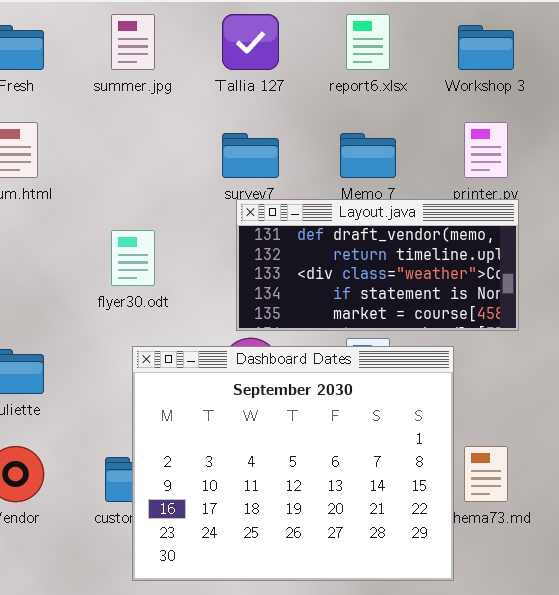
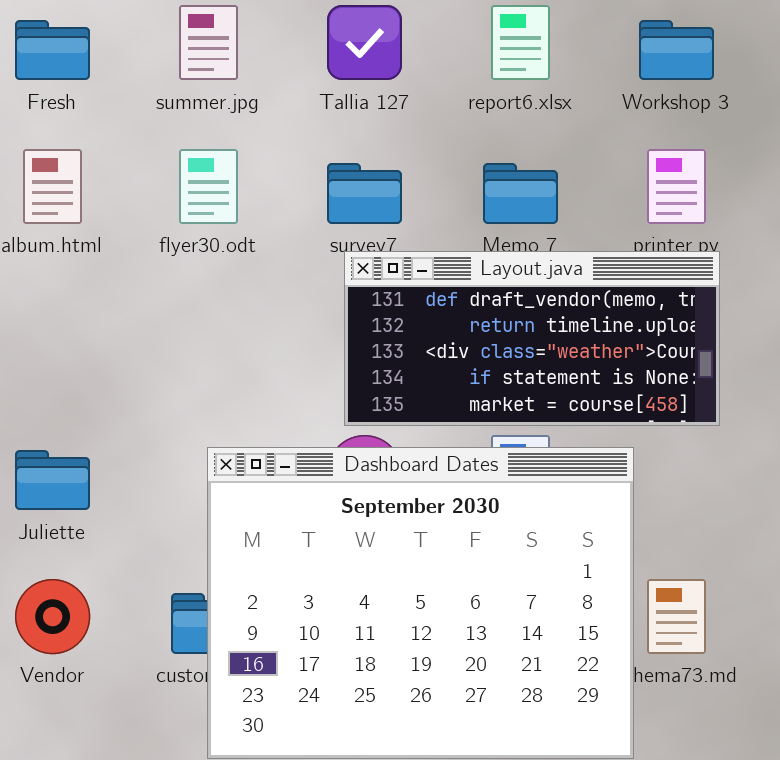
flyer30.odt: [111,230,155,286] -> [179,149,238,224], moved

